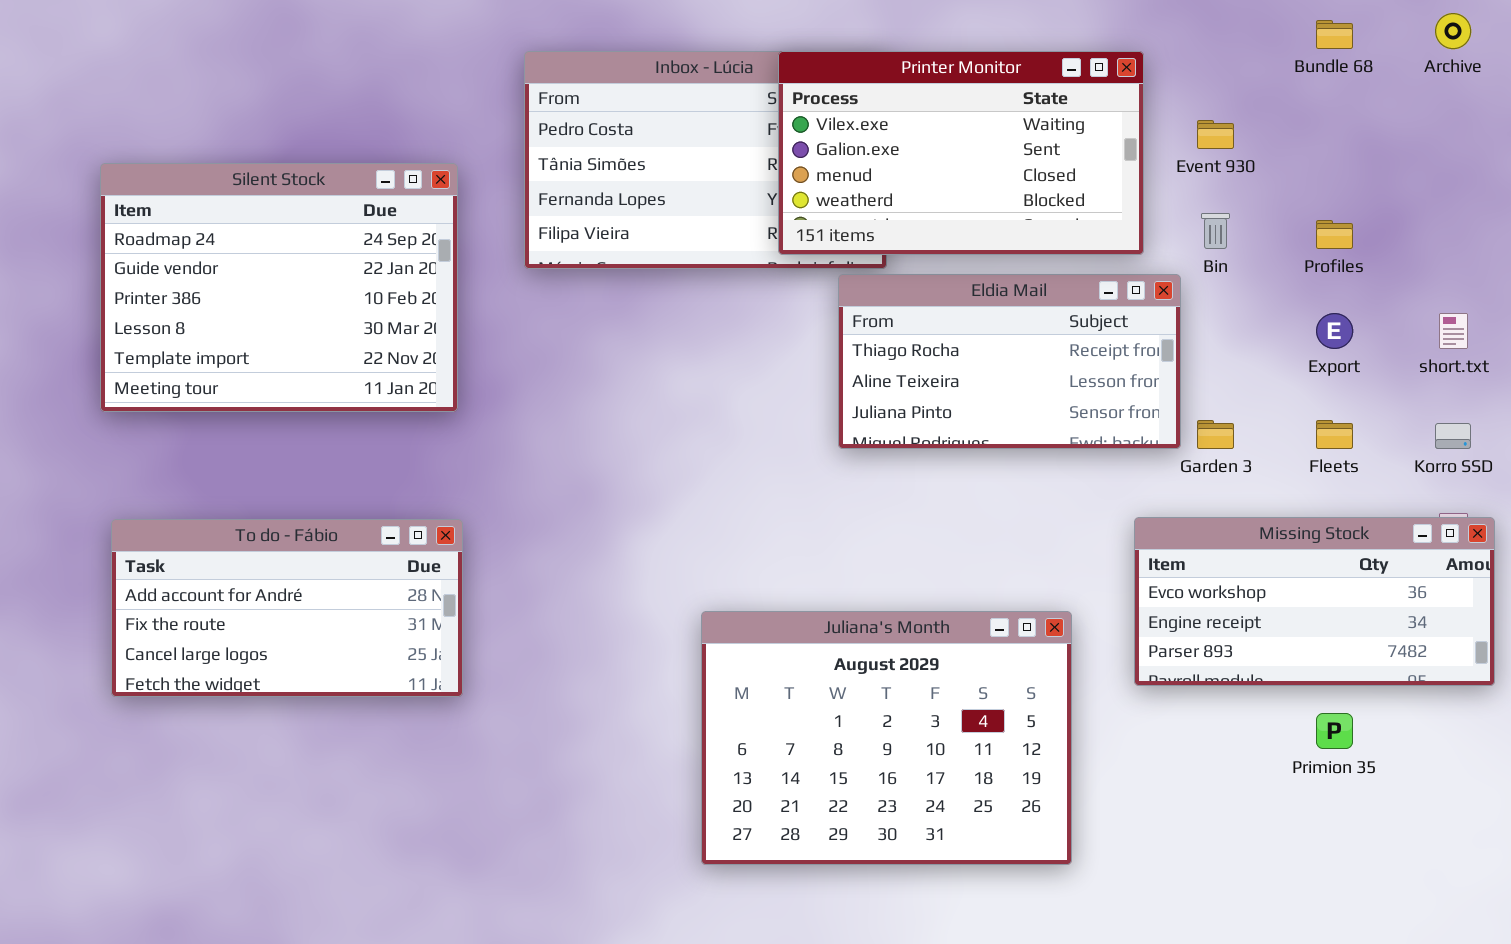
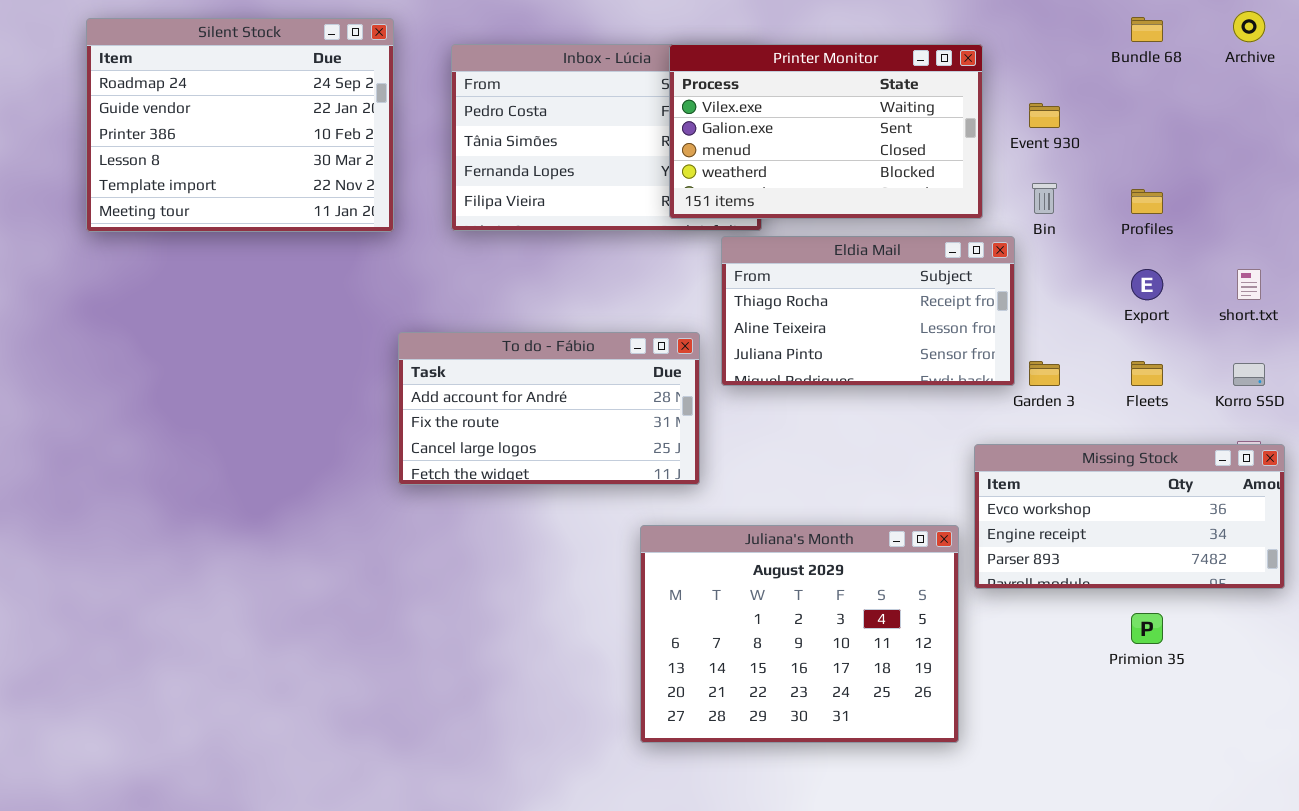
Silent Stock: [100,163,458,412] -> [86,18,394,232], moved
To do - Fábio: [111,519,463,697] -> [398,332,700,485], moved
Juliana's Month: [701,611,1072,865] -> [640,525,959,743], moved

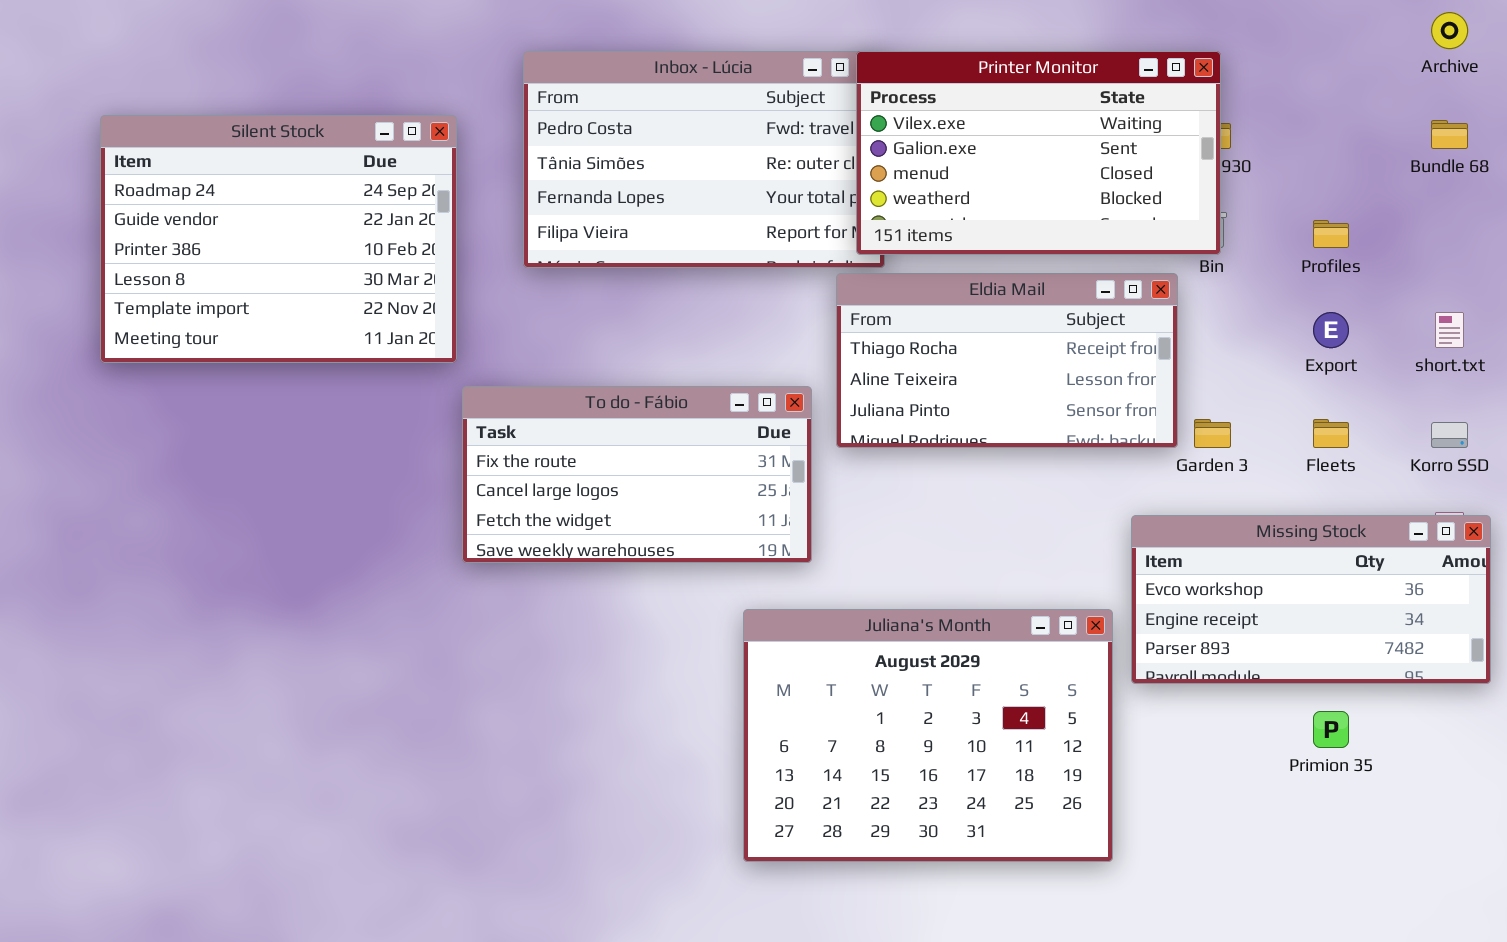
Bundle 68: [1131,17,1163,42] -> [1431,120,1468,149], moved
Silent Stock: [86,18,394,232] -> [100,115,457,363], moved
Printer Monitor: [669,44,983,219] -> [856,51,1221,255], moved
To do - Fábio: [398,332,700,485] -> [462,386,812,563], scrolled down 1 row

